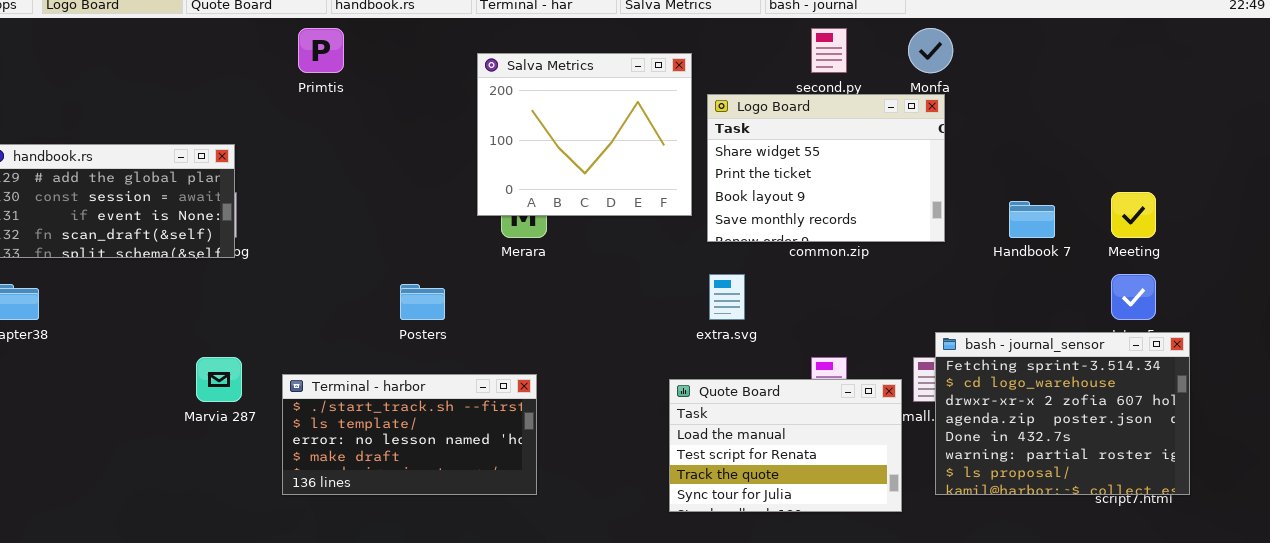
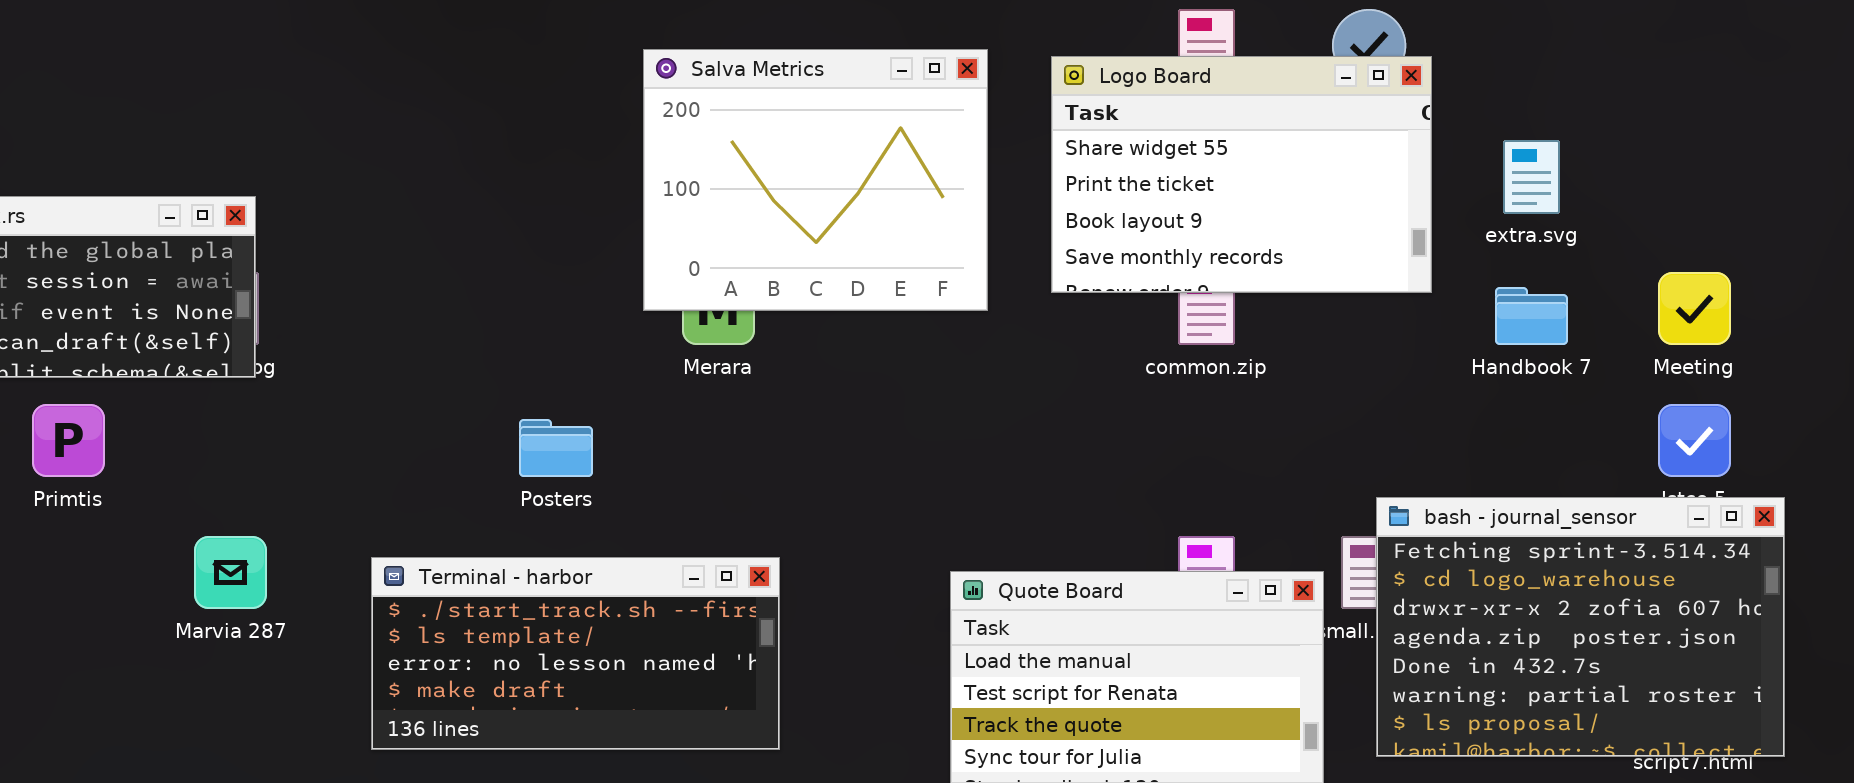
Primtis: [298,28,344,73] -> [32,404,105,477], moved
Logo Board: [707,94,945,242] -> [1051,56,1432,293], moved
extra.svg: [709,274,745,320] -> [1503,140,1560,214], moved
Terminal - harbor: [282,374,537,495] -> [371,557,780,750], moved

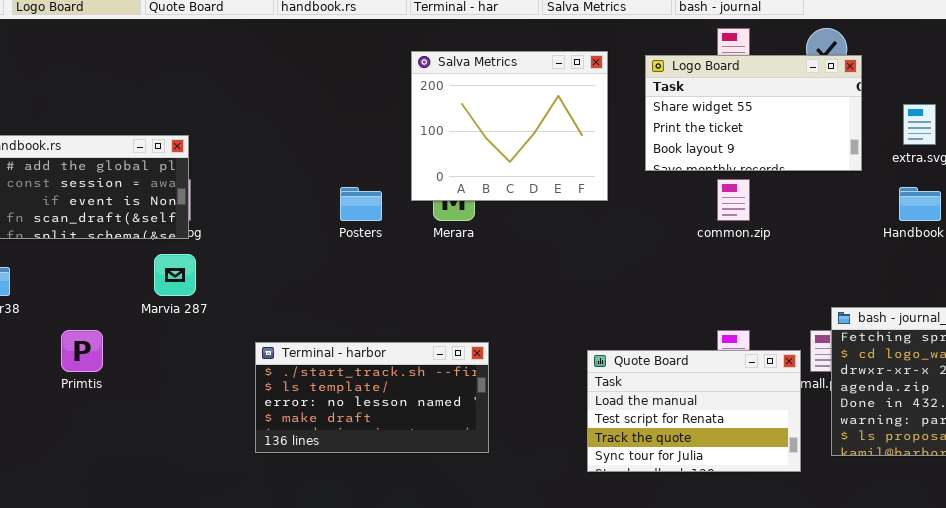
Logo Board: [1051,56,1432,293] -> [645,55,862,171], resized
Primtis: [32,404,105,477] -> [61,330,103,372], moved
Posters: [519,419,593,477] -> [340,187,382,221], moved
Marvia 287: [194,536,267,609] -> [154,254,196,296], moved

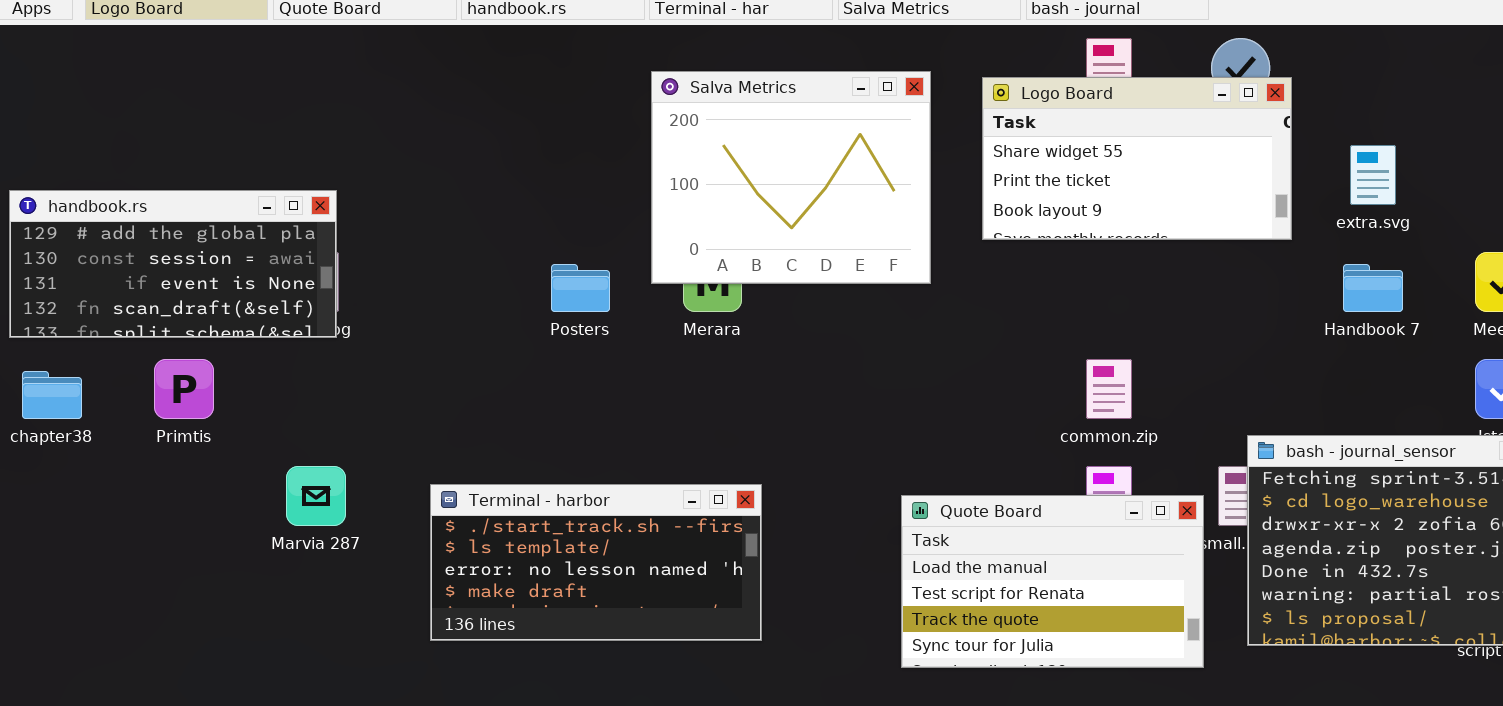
common.zip: [717,179,750,221] -> [1086,359,1132,419], moved
Marvia 287: [154,254,196,296] -> [286,466,346,526], moved
Primtis: [61,330,103,372] -> [154,359,214,419], moved

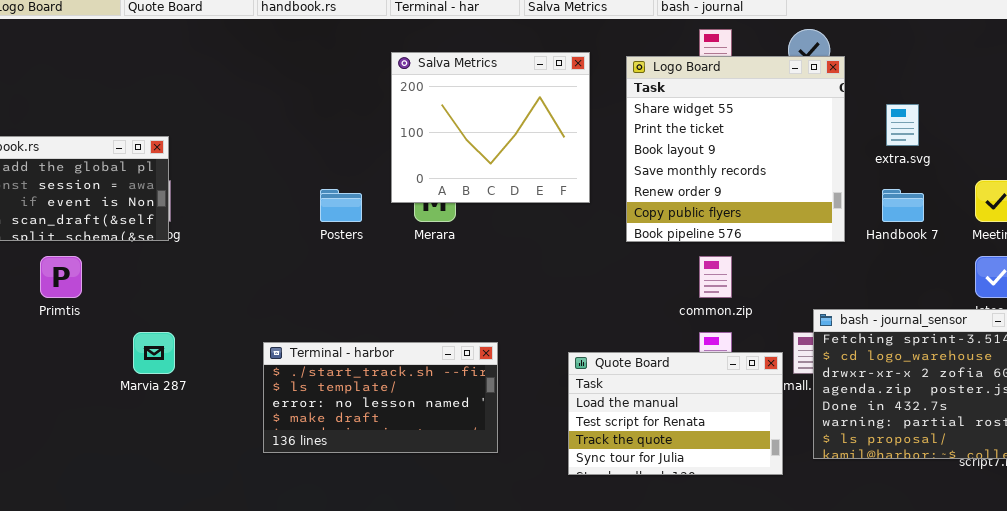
Logo Board: [982,77,1292,240] -> [626,56,845,242], resized
Terminal - harbor: [430,484,762,641] -> [263,342,498,453], moved

